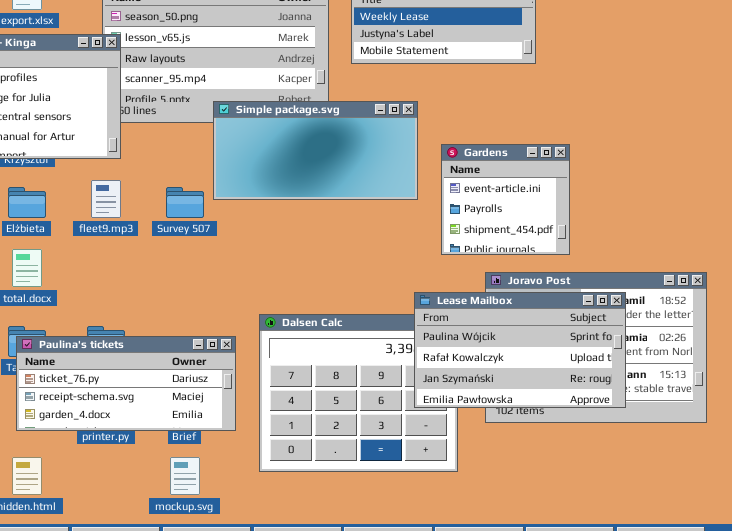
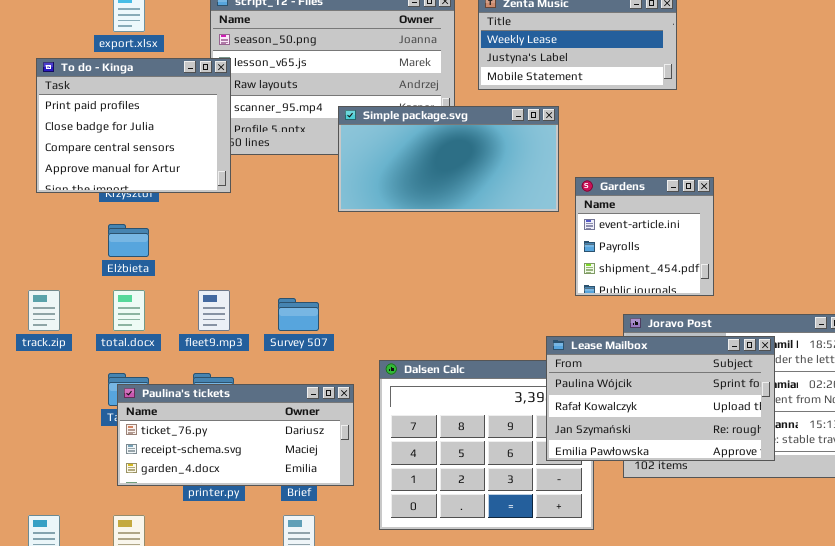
Simple package.svg: [213,101,418,200] -> [338,106,559,212], moved
fleet9.mp3: [91,180,121,218] -> [198,290,230,331], moved
Survey 507: [166,187,204,218] -> [278,298,319,331], moved

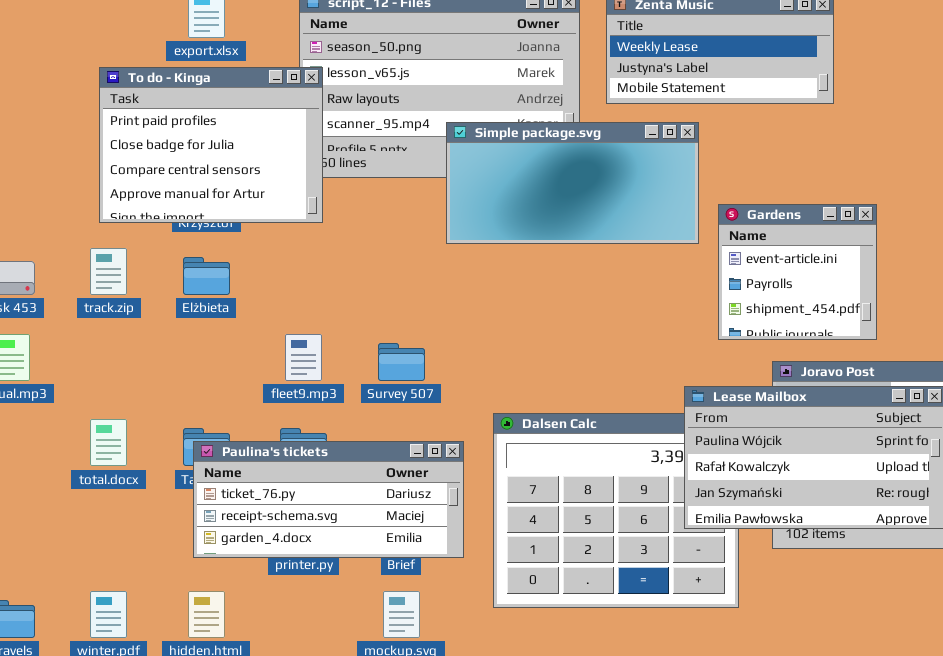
track.zip: [28,290,60,331] -> [90,248,127,295], moved
total.docx: [113,290,145,331] -> [90,419,127,466], moved

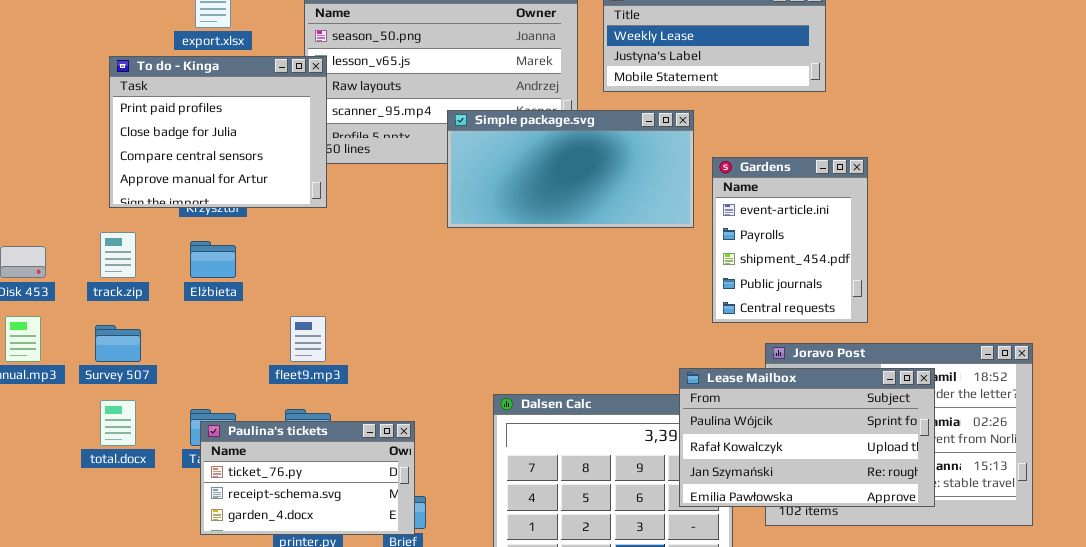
Gardens: [718,204,877,340] -> [712,157,868,323], resized
Survey 507: [378,343,425,381] -> [95,325,141,362], moved
Paulina's tickets: [193,441,464,558] -> [200,421,415,535], resized

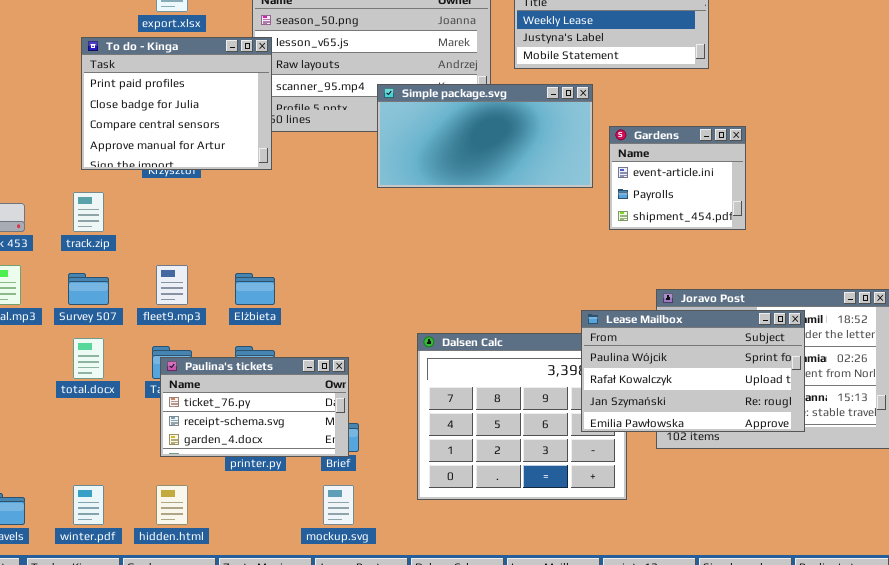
Gardens: [712,157,868,323] -> [609,126,746,230], resized
Elżbieta: [190,241,236,278] -> [235,273,275,305], moved
fleet9.mp3: [290,316,326,362] -> [156,265,188,305], moved

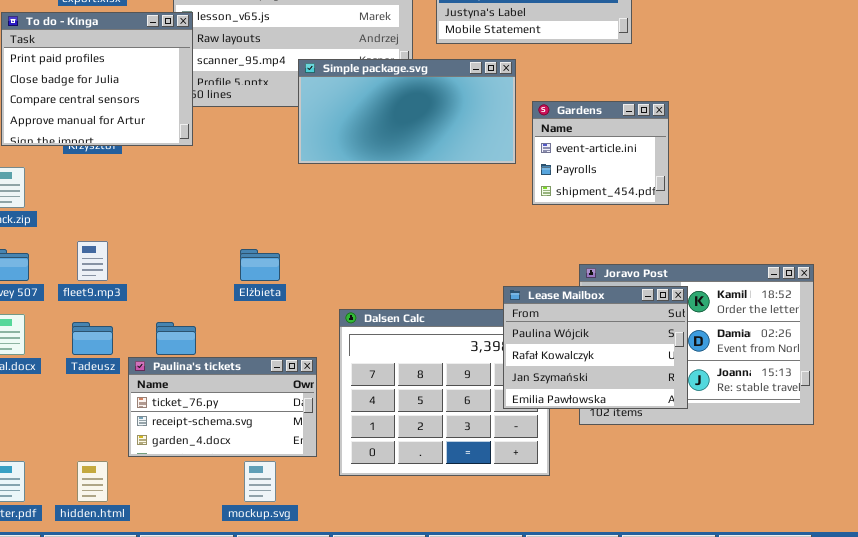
Elżbieta: [235,273,275,305] -> [240,249,280,281], moved
Lease Mailbox: [581,310,805,432] -> [503,286,688,409], resized
Paulina's tickets: [160,357,349,457] -> [128,357,317,457], moved

